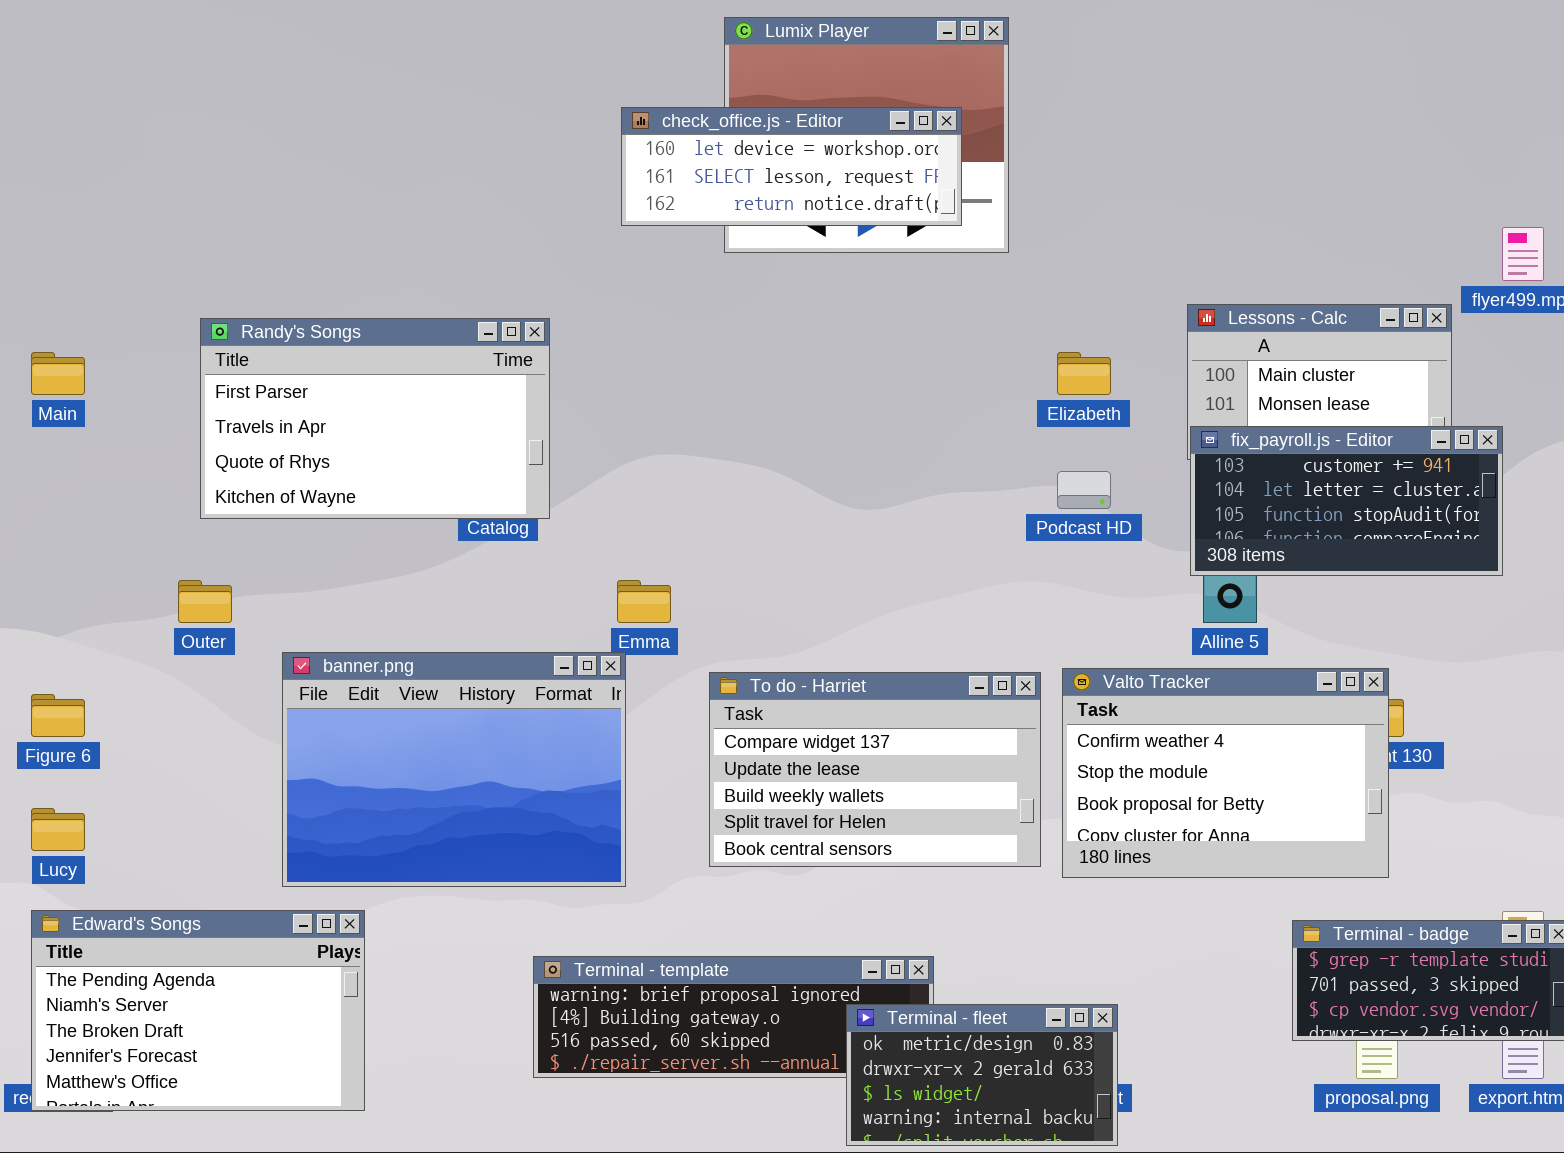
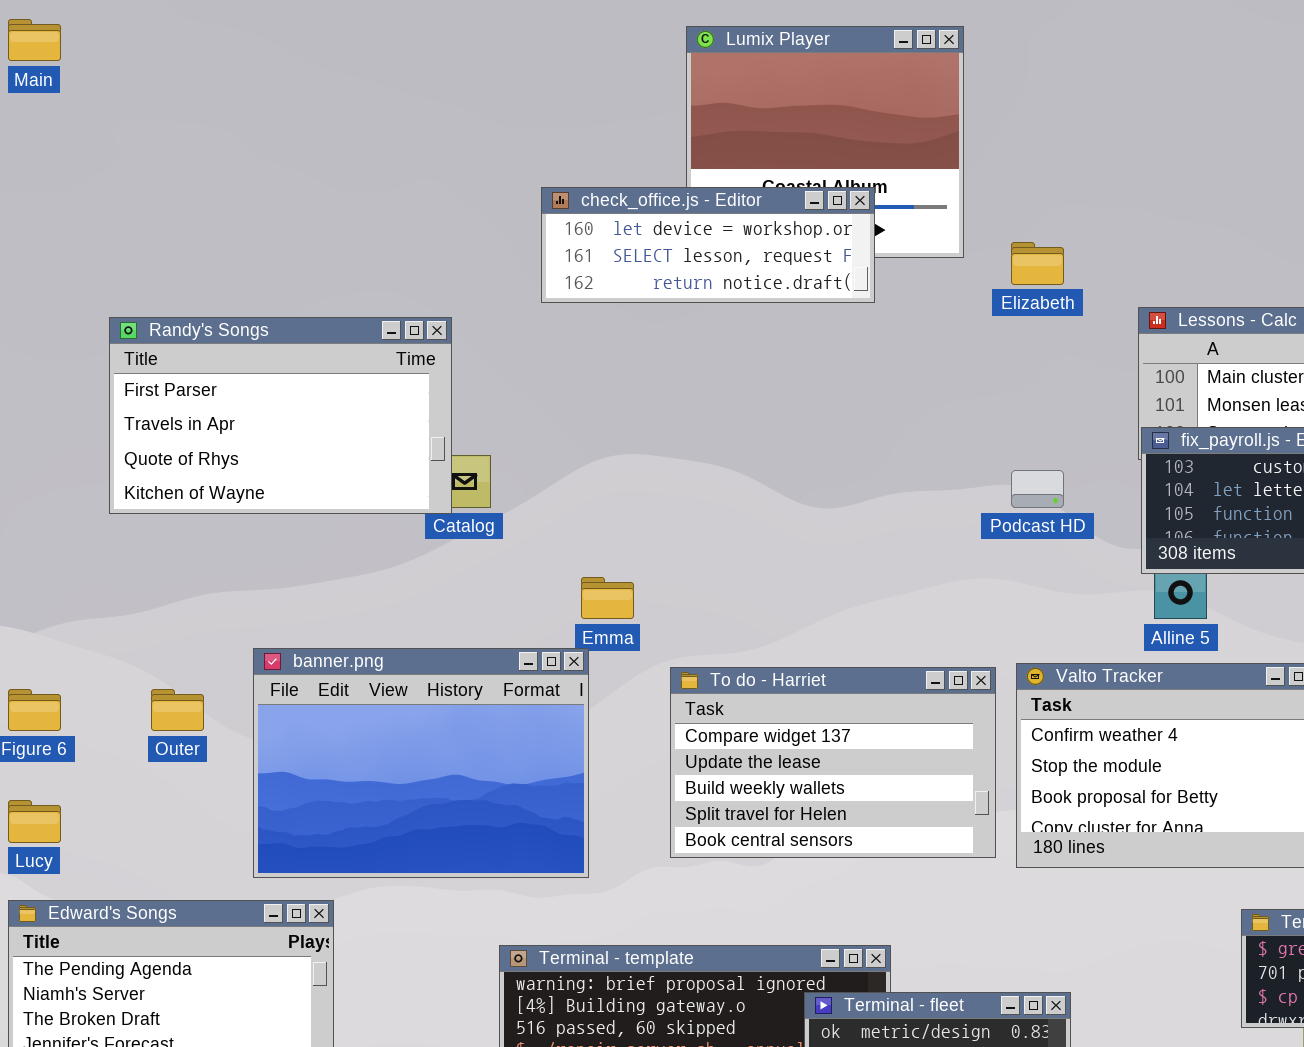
check_office.js - Editor: [621,107,962,226] -> [541,187,875,303], moved
Randy's Songs: [200,318,550,519] -> [109,317,452,514], moved
Main: [31,352,85,395] -> [8,19,61,61], moved
Elizabeth: [1057,352,1111,395] -> [1011,242,1064,285], moved
Outer: [178,580,232,623] -> [151,689,204,731], moved

